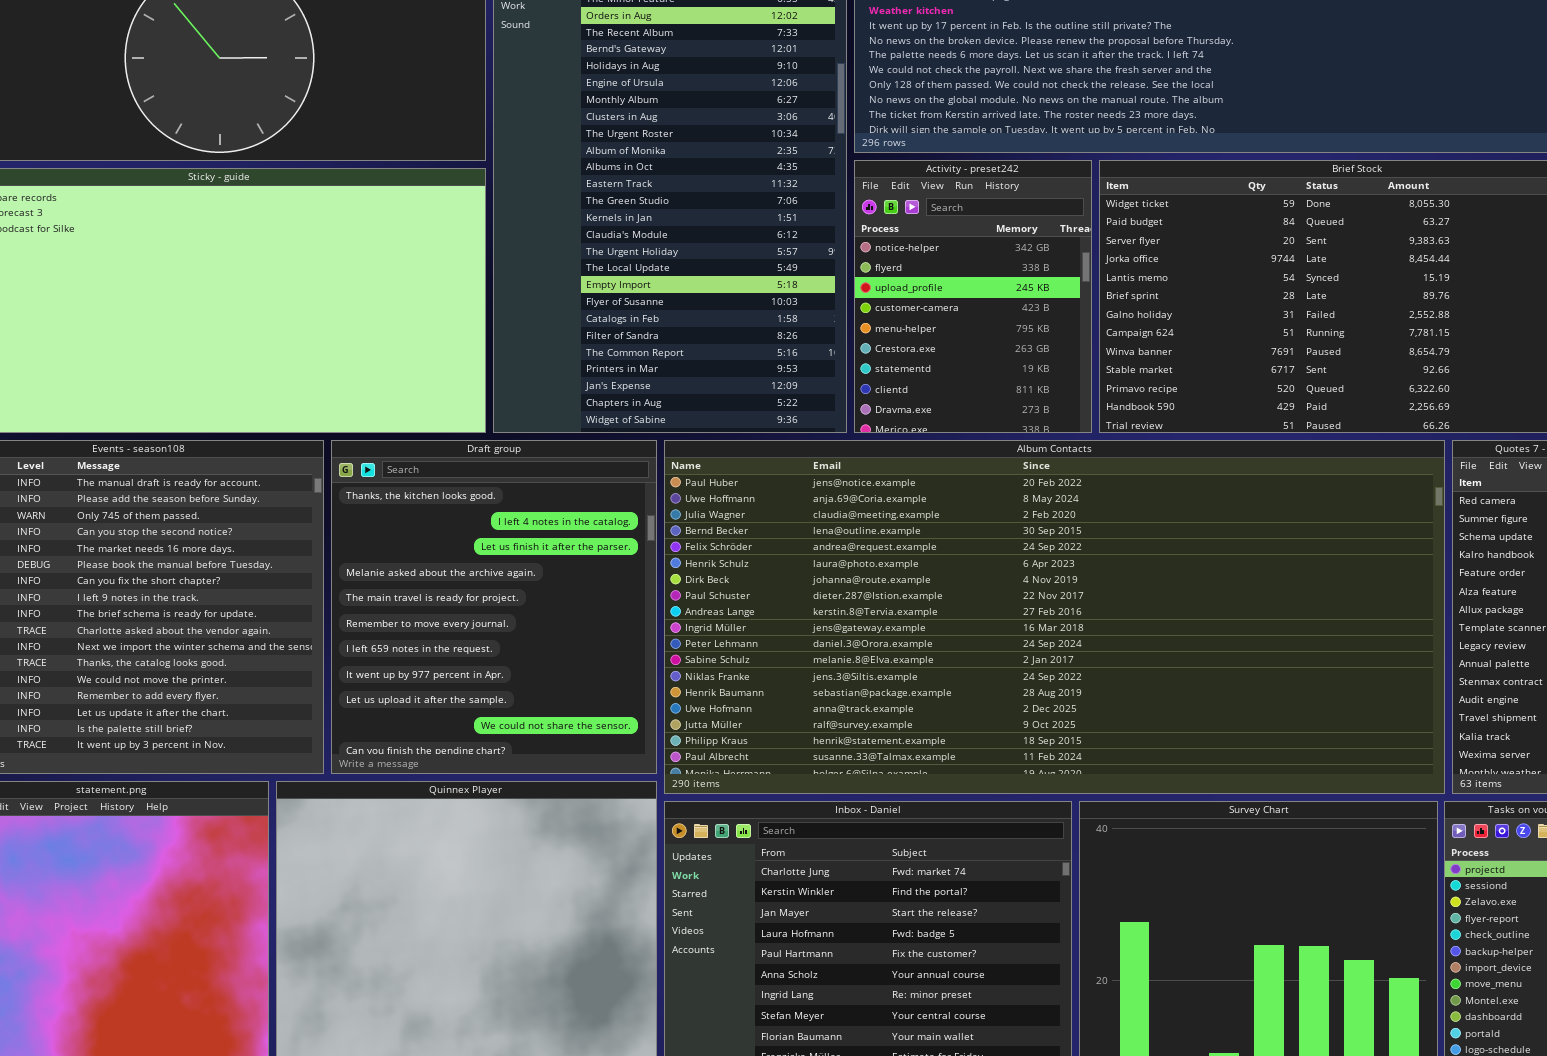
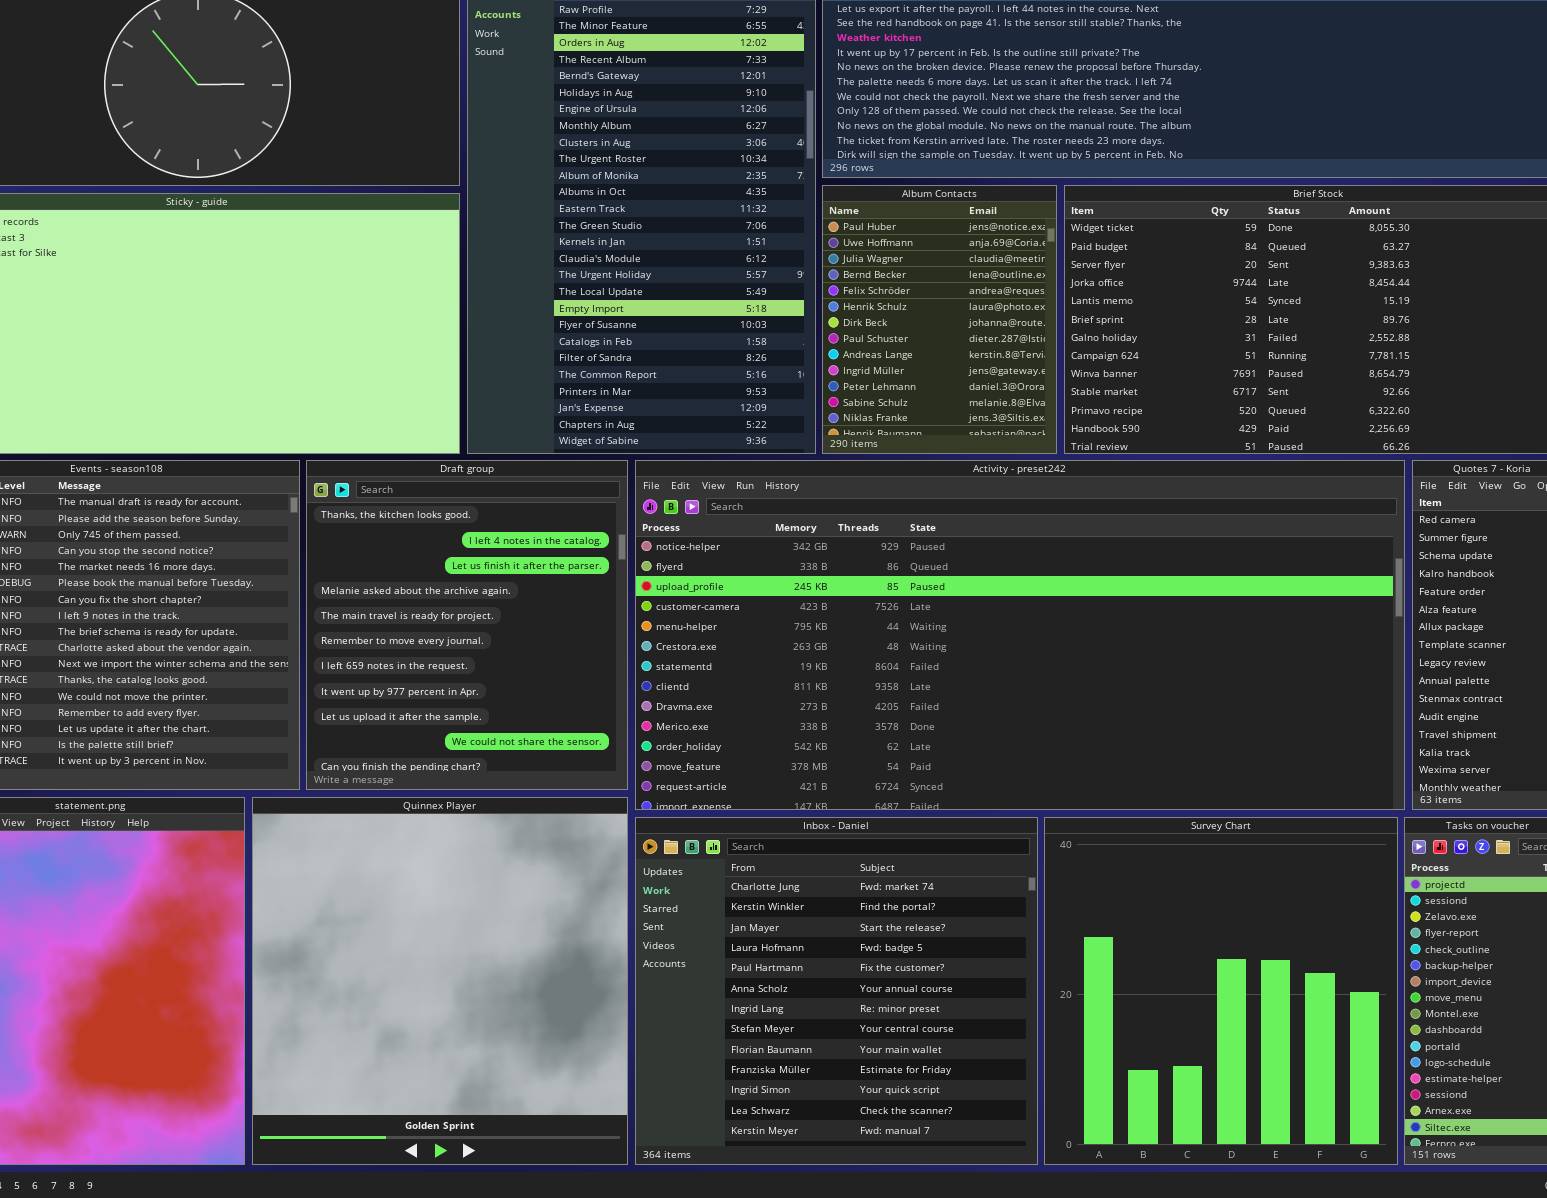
Activity - preset242: [854,160,1092,433] -> [635,460,1405,810], moved, resized
Album Contacts: [664,440,1445,794] -> [822,185,1057,454], moved, resized

